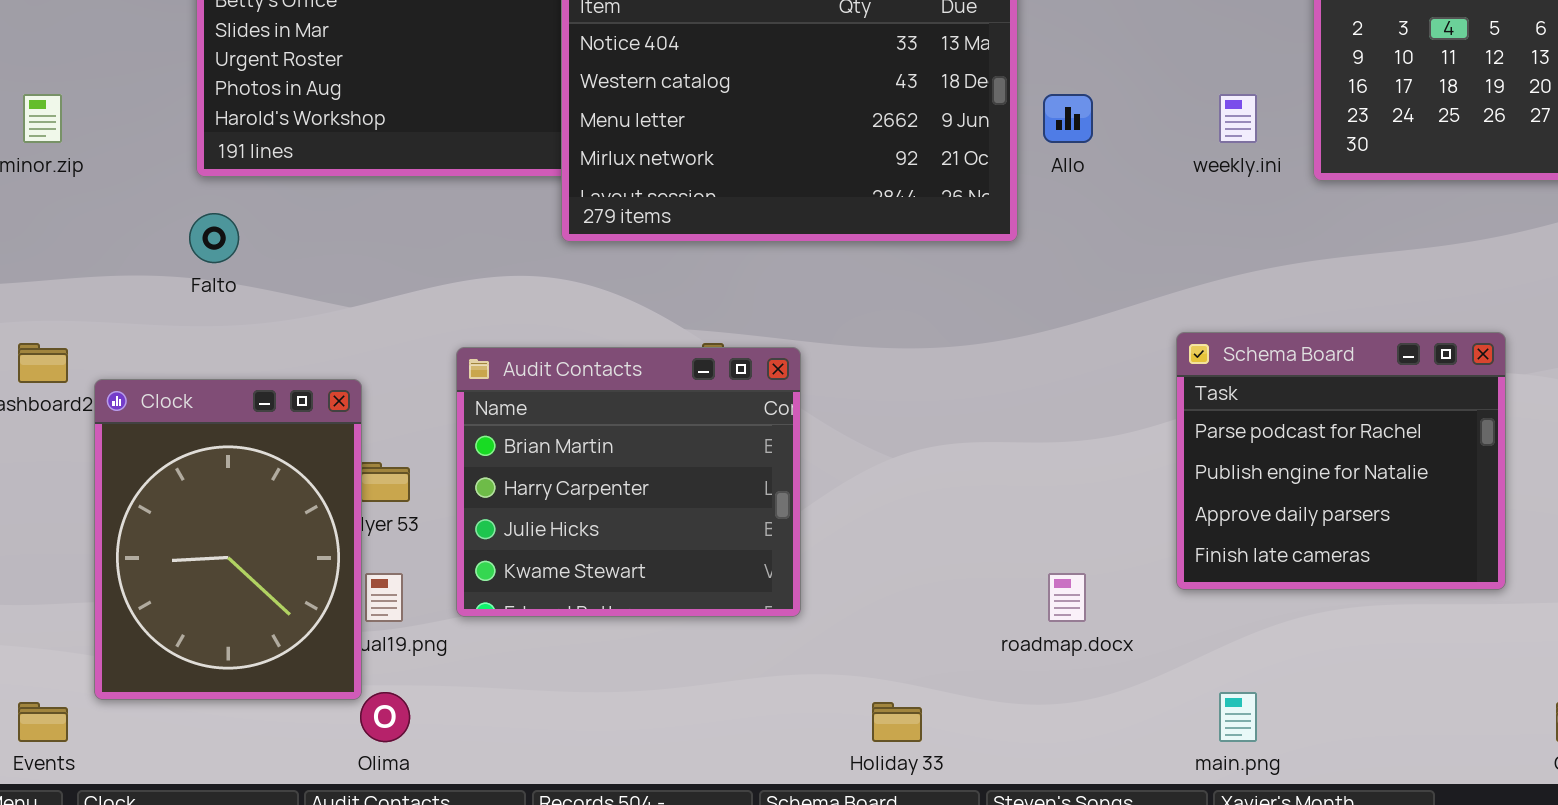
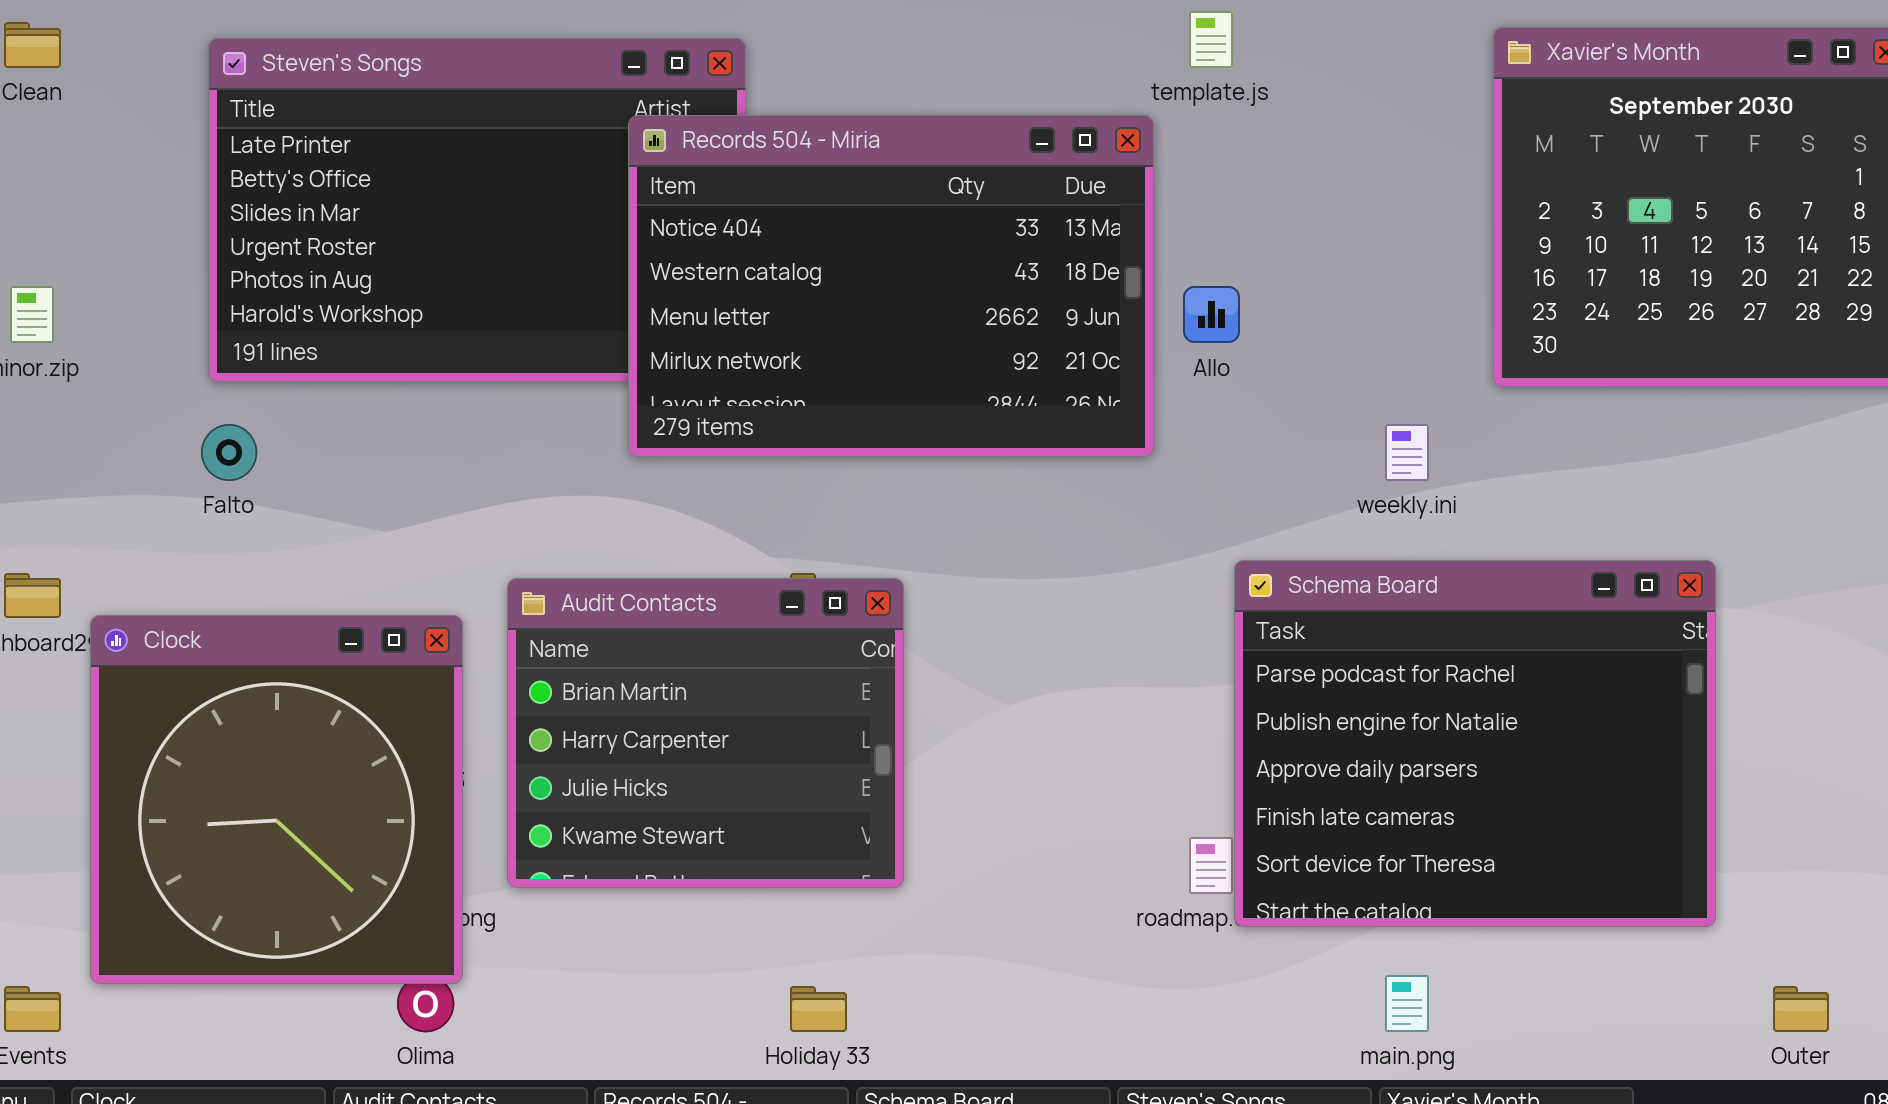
weekly.ini: [1219,94,1257,143] -> [1385,424,1429,481], moved
Schema Board: [1176,332,1506,590] -> [1234,560,1716,927], resized
Clock: [94,379,362,700] -> [90,615,463,984], resized
Holiday 33: [872,702,922,742] -> [790,986,847,1032], moved

